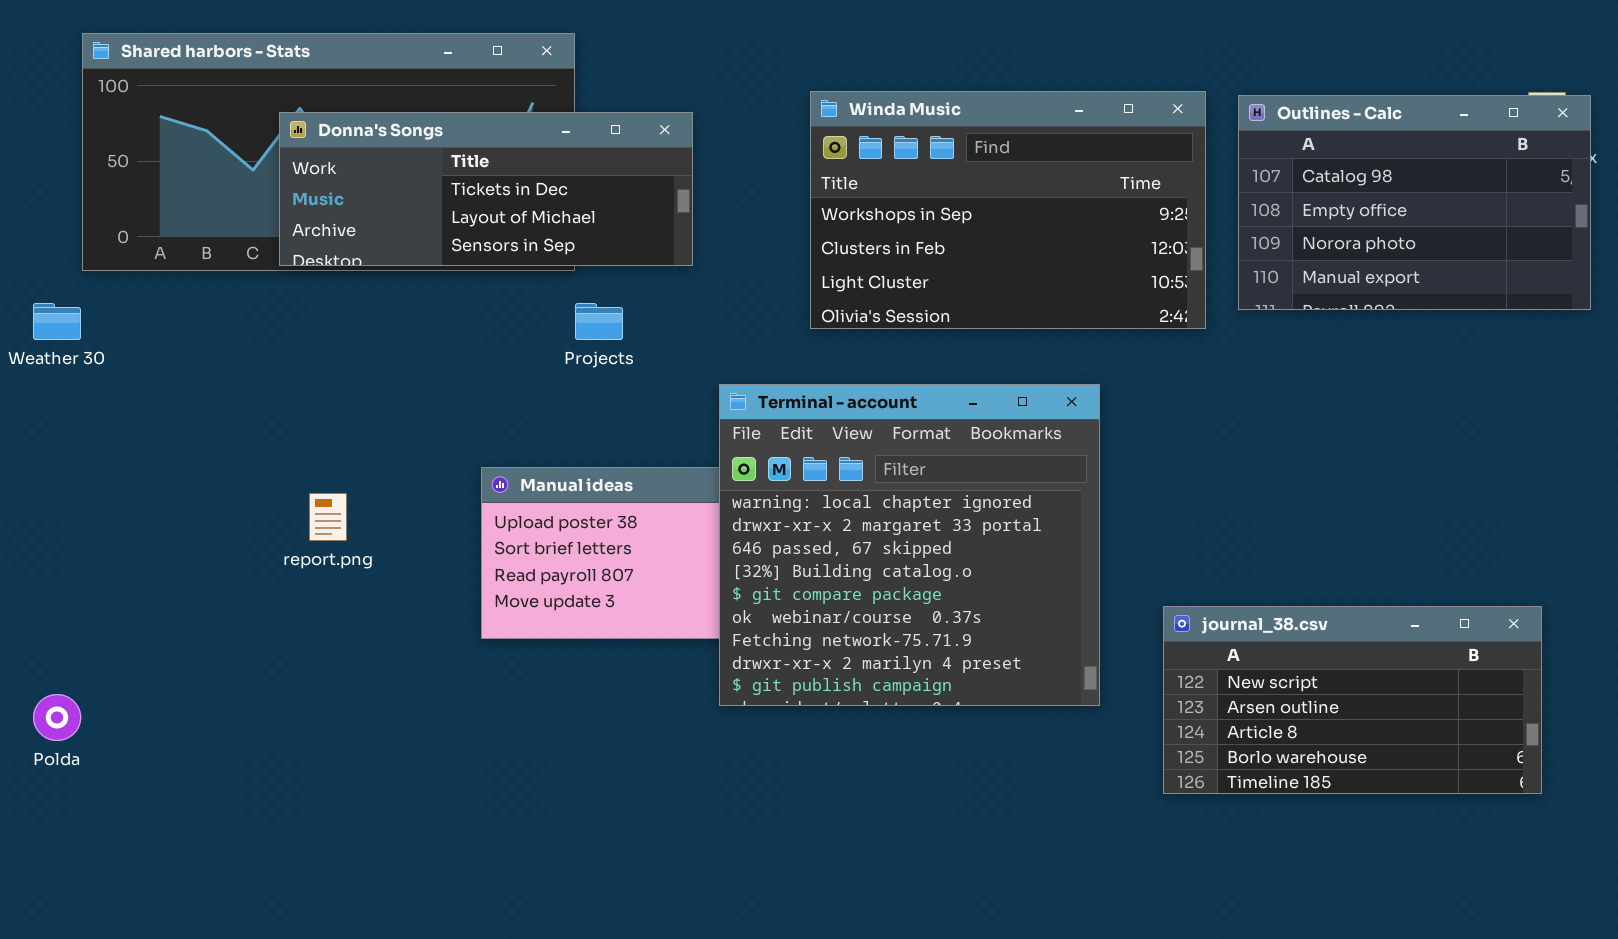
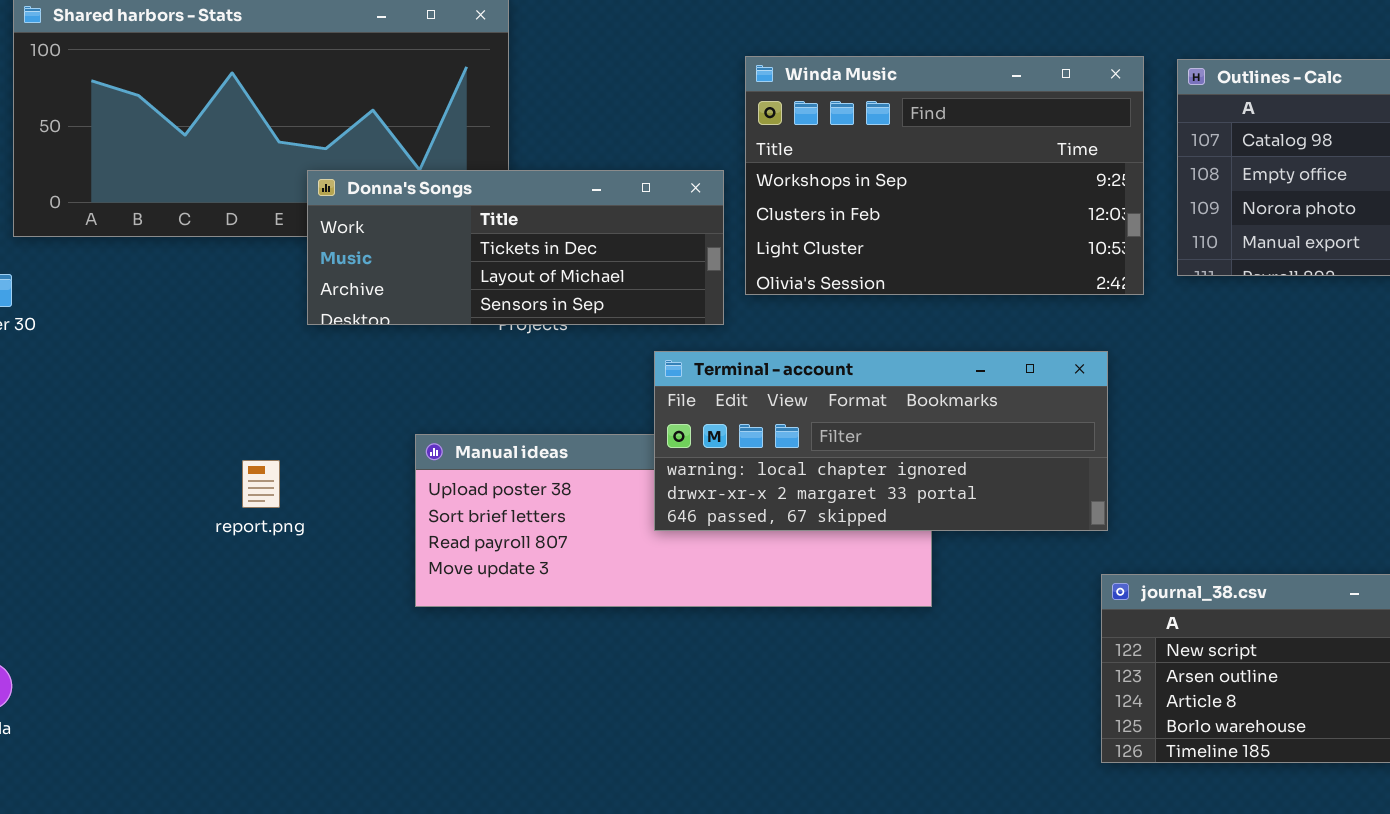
Donna's Songs: [279,112,693,266] -> [307,170,724,325], moved
Terminal - account: [719,384,1100,706] -> [654,351,1108,531], resized

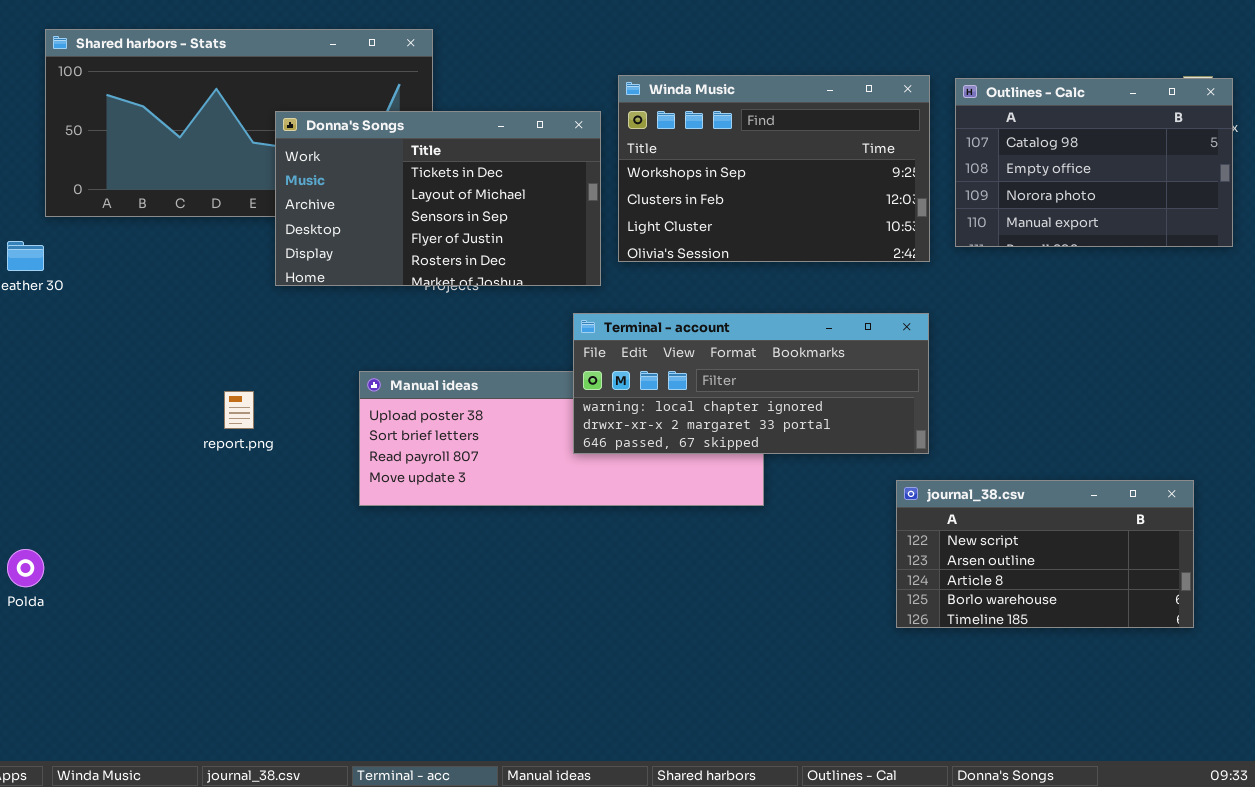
Donna's Songs: [307,170,724,325] -> [275,111,601,286], resized
Terminal - account: [654,351,1108,531] -> [573,313,929,454], moved

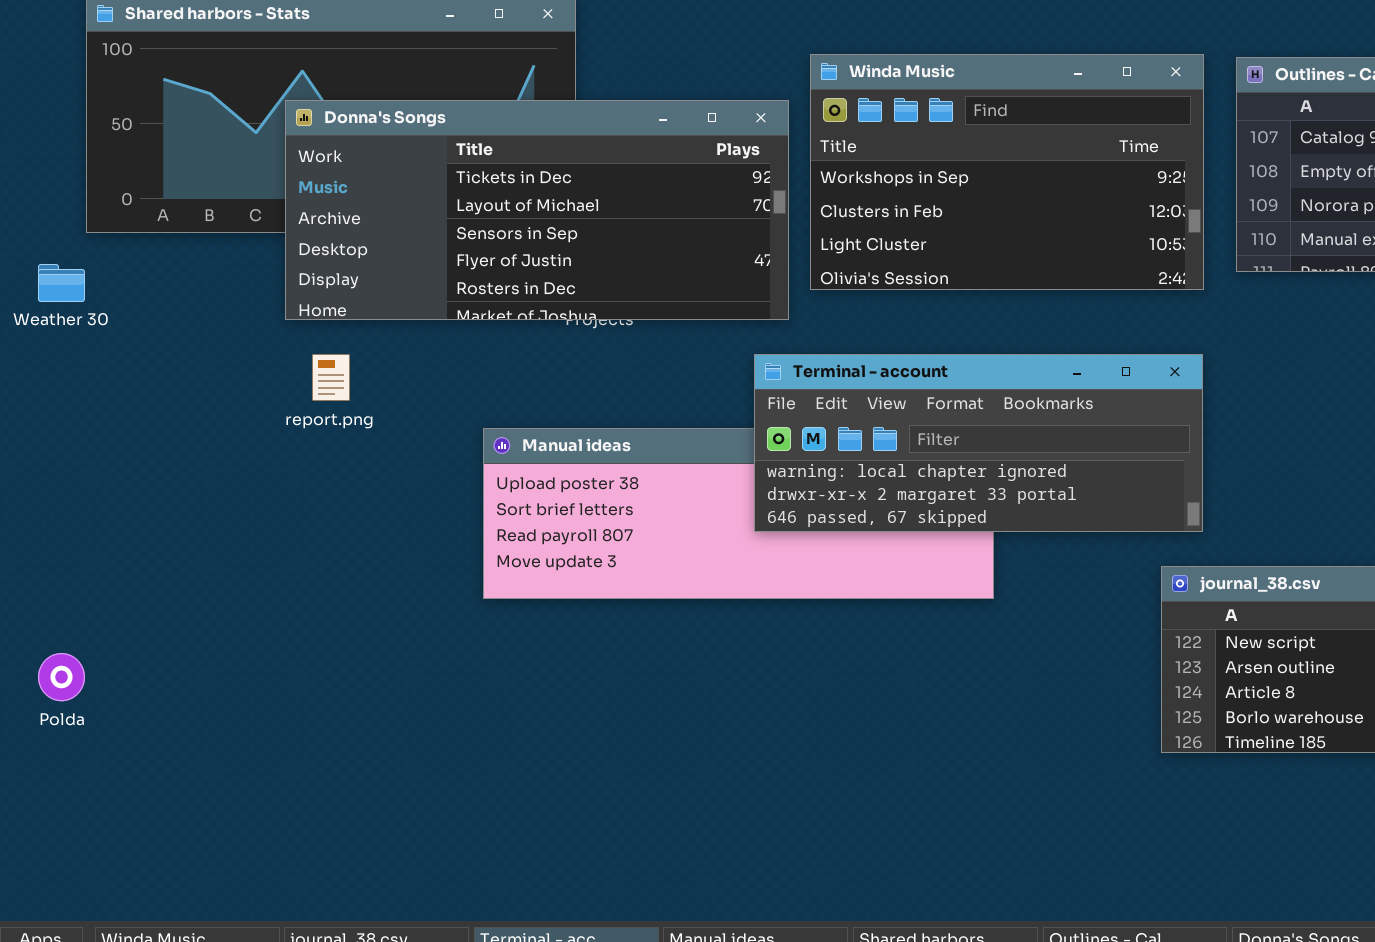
Donna's Songs: [275,111,601,286] -> [285,100,789,320], resized
report.png: [224,391,254,429] -> [312,354,350,401], moved

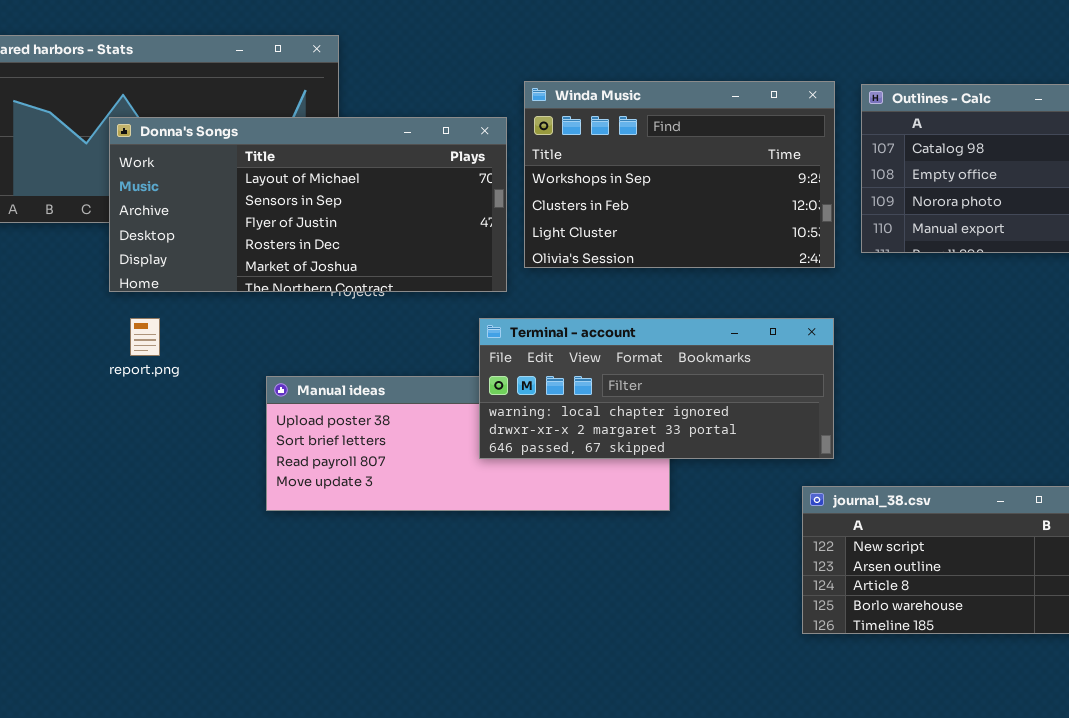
Donna's Songs: [285,100,789,320] -> [109,117,507,292], scrolled down 1 row

